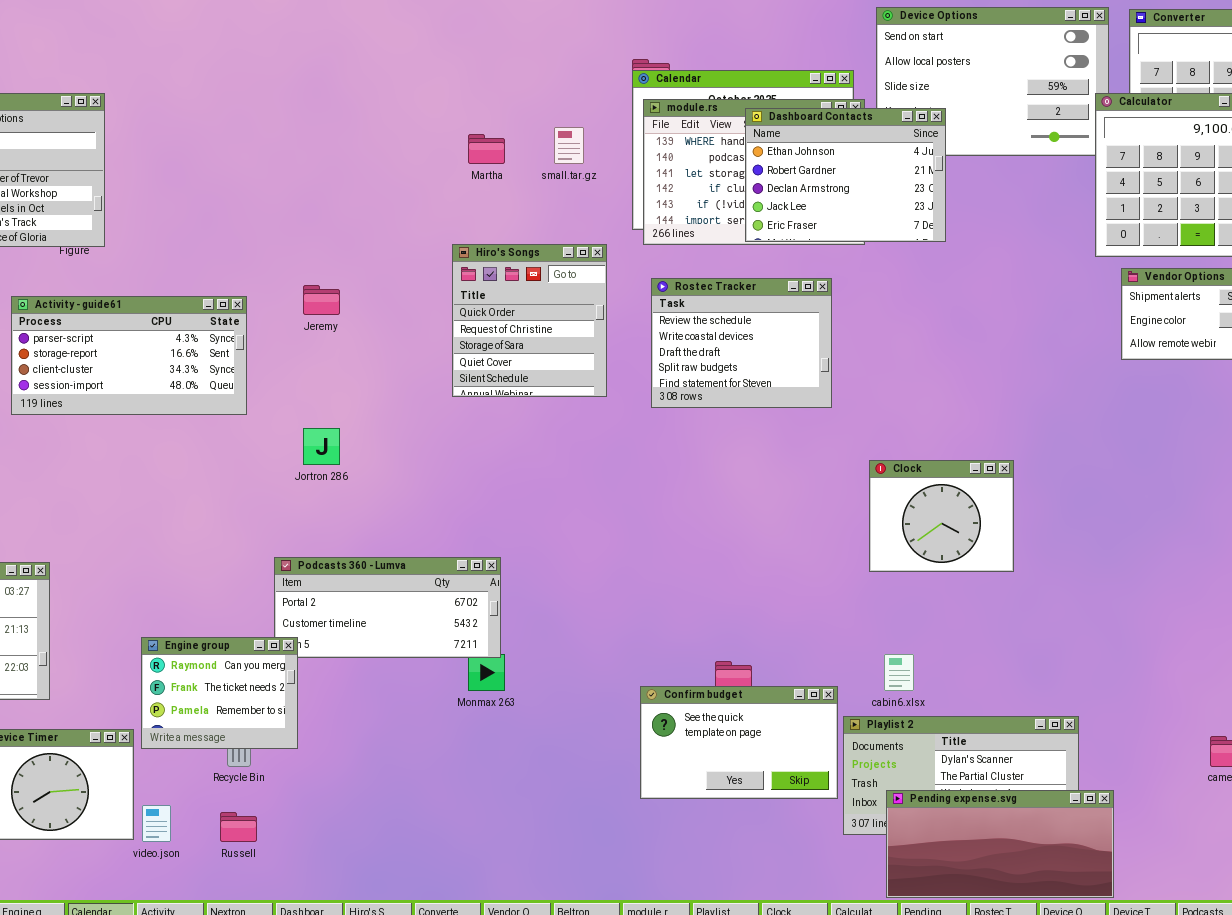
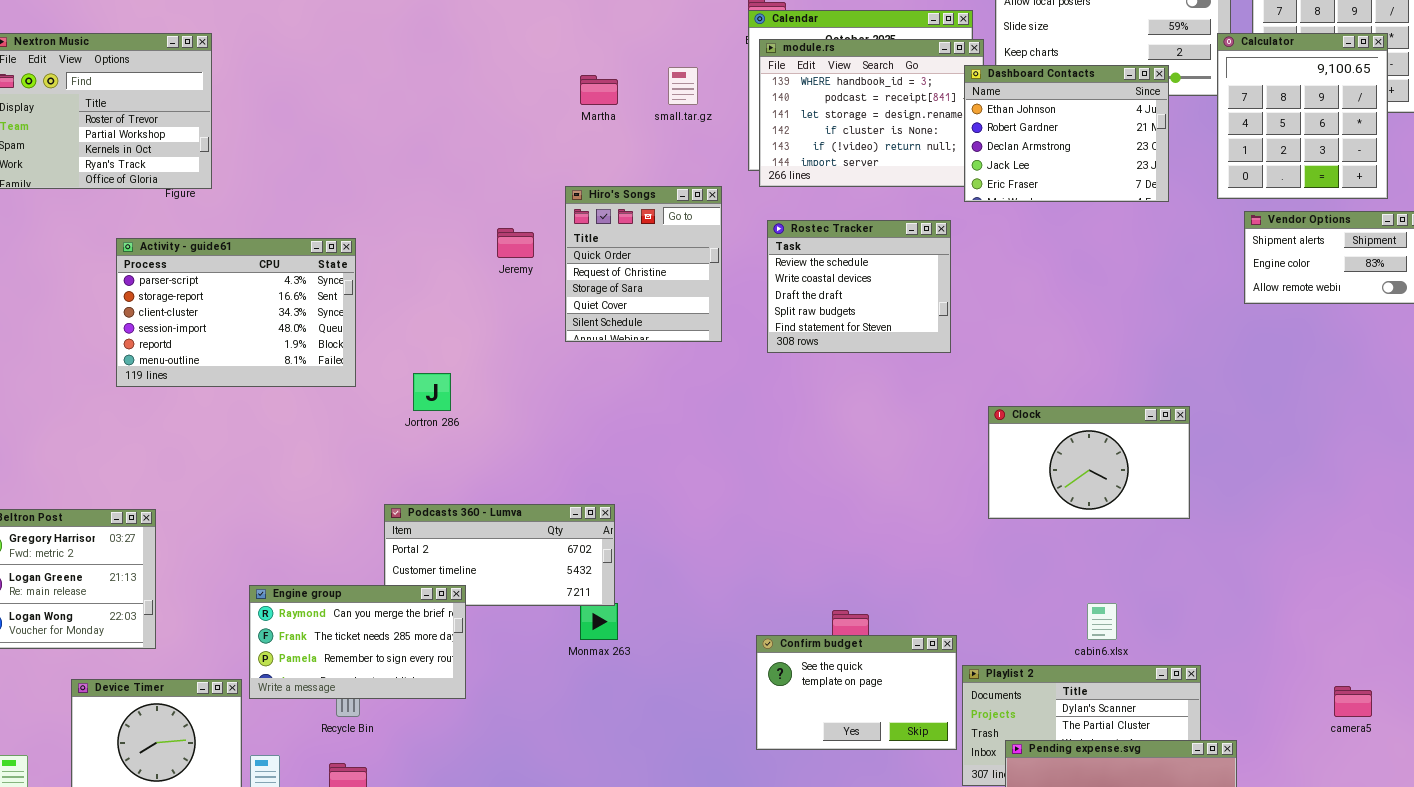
Dashboard Contacts: [745,108,946,242] -> [964,65,1169,202], moved
Jeremy: [303,285,340,315] -> [497,228,534,258], moved
Activity - guide61: [11,296,247,415] -> [116,238,356,387], resized
Clock: [869,460,1014,572] -> [988,406,1190,519], resized
Engine group: [141,637,298,749] -> [249,585,466,699], resized
cabin6.xlsx: [884,654,914,691] -> [1087,603,1117,640], moved

